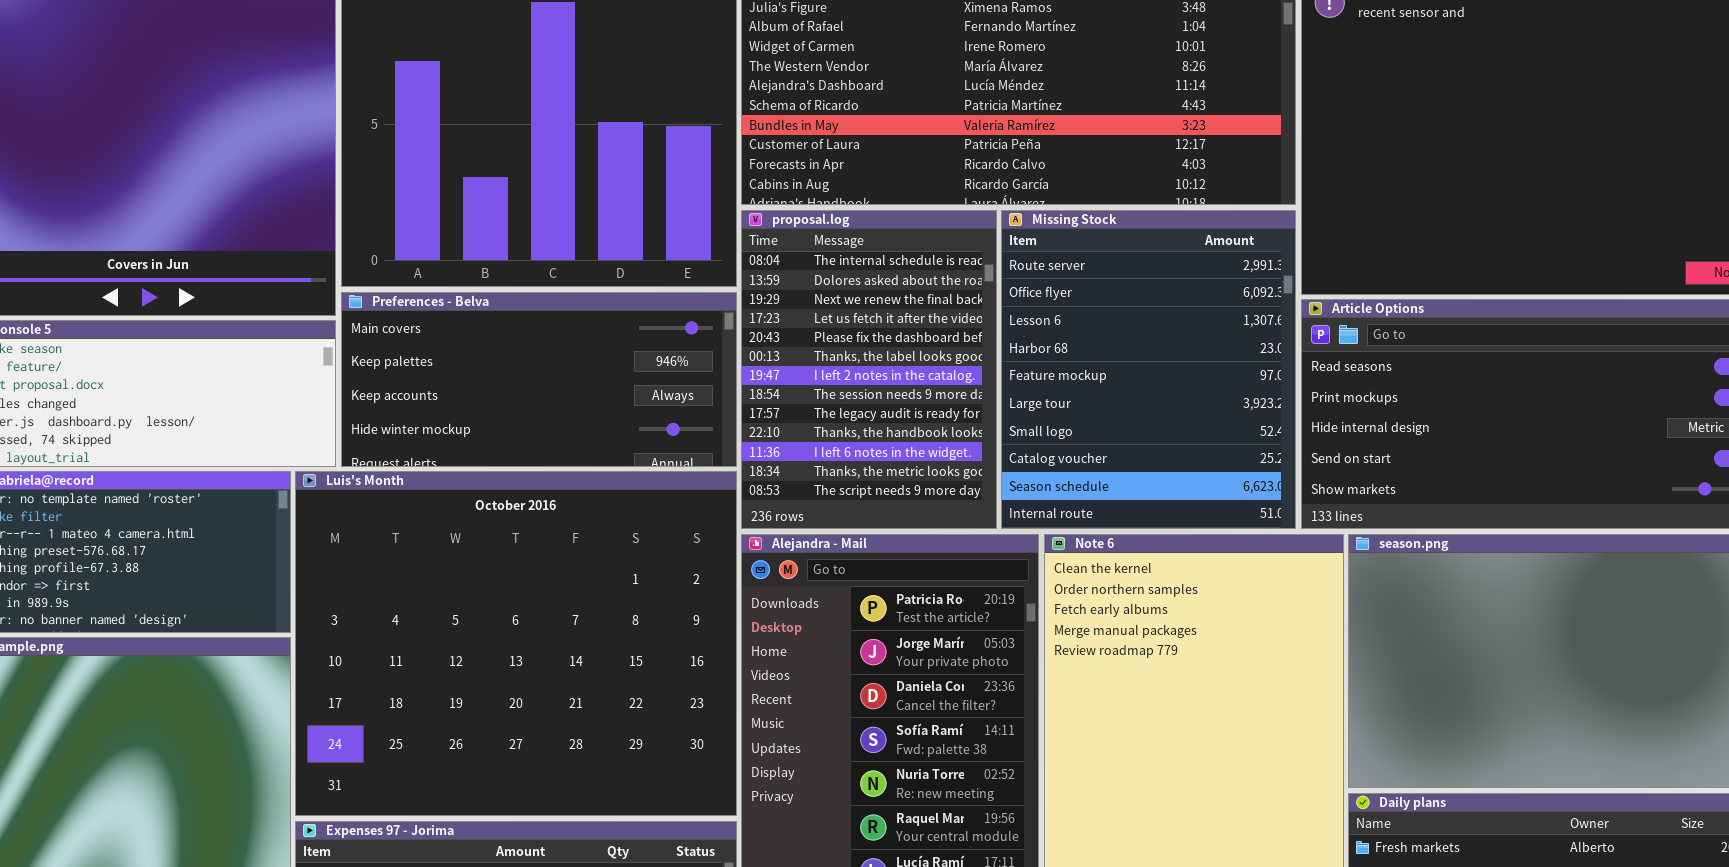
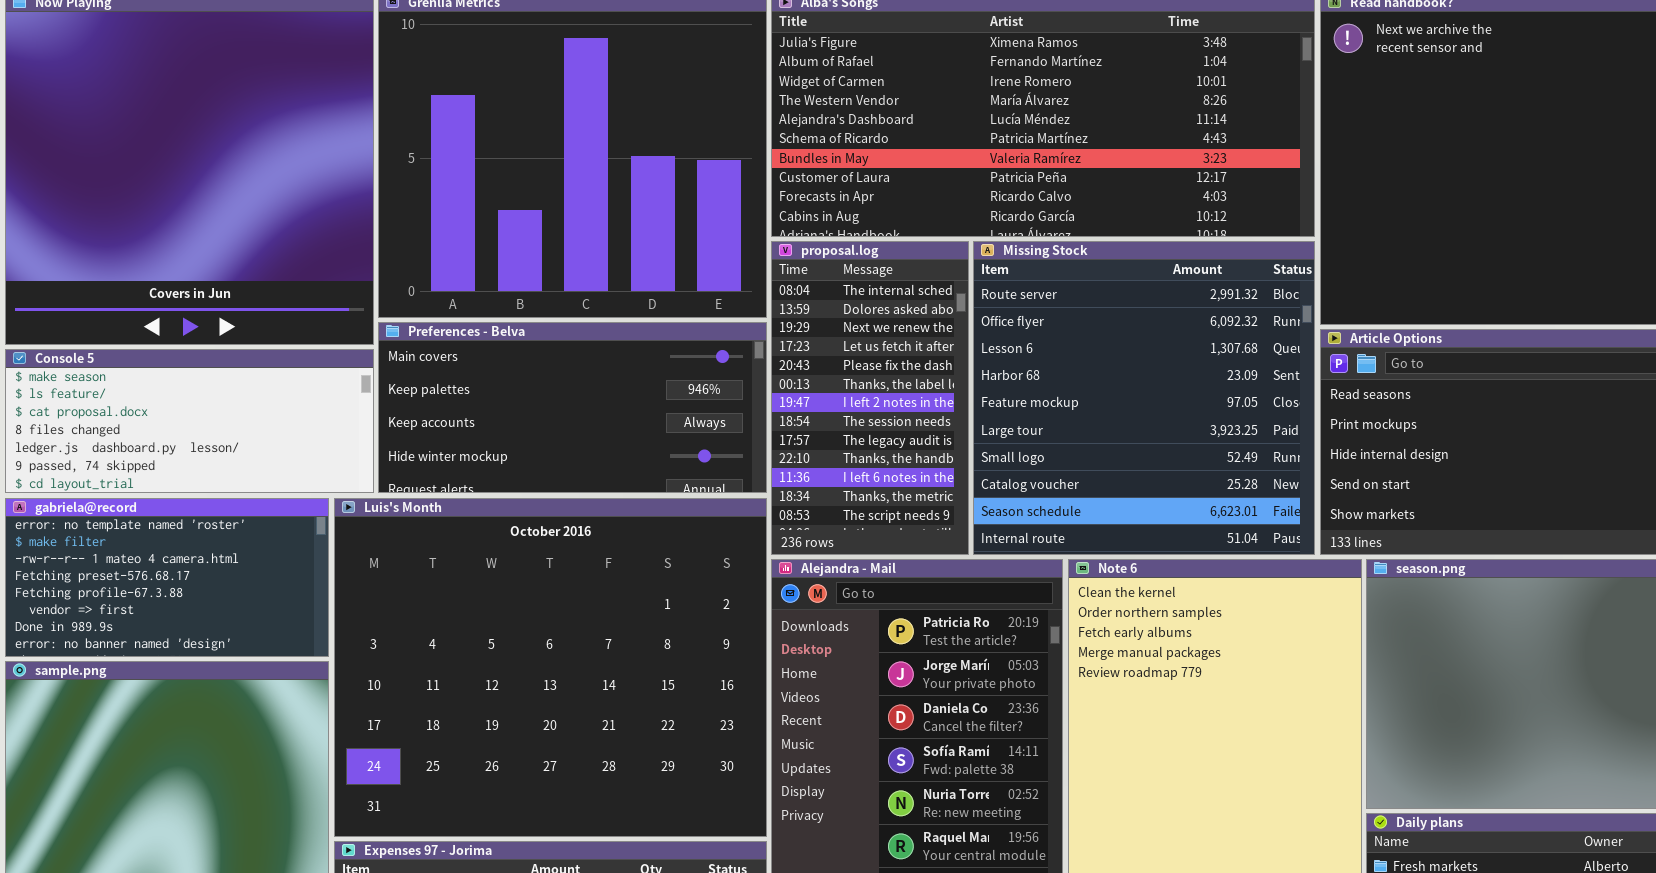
proposal.log: [741,210,997,529] -> [771,241,969,555], resized
Missing Stock: [1001,210,1296,529] -> [973,241,1315,555], resized

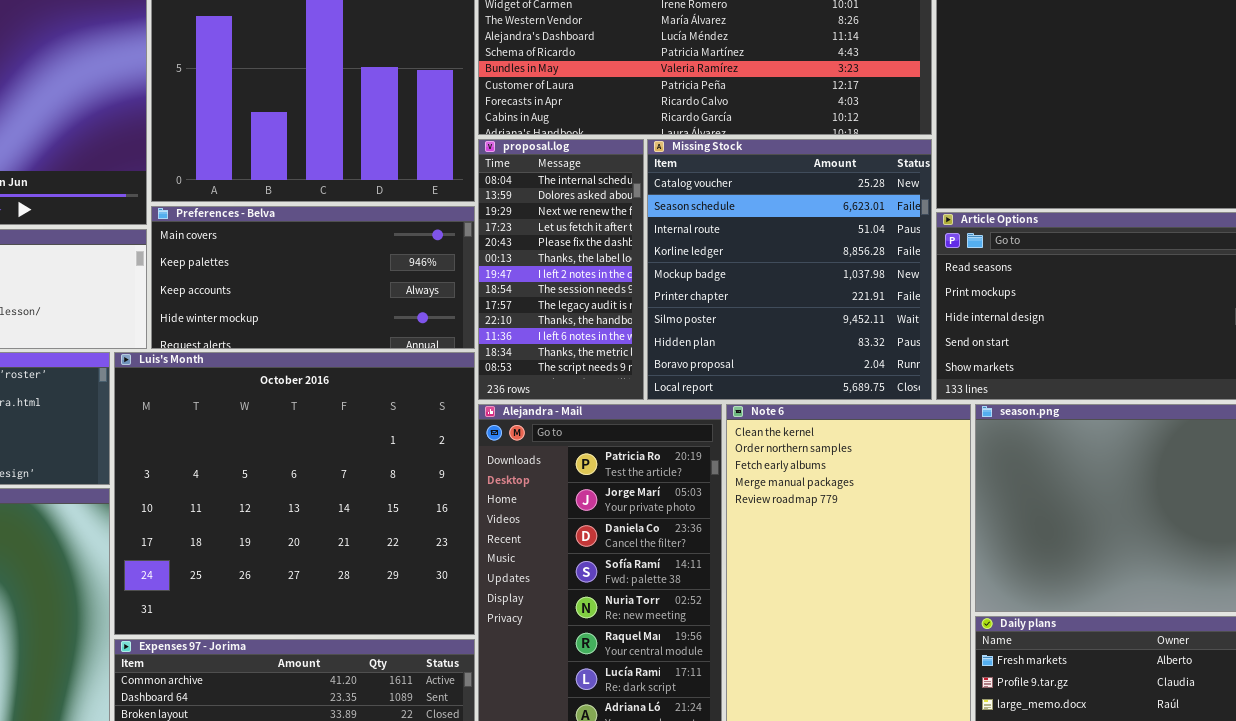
Missing Stock: [973,241,1315,555] -> [647,139,932,400], scrolled down 7 rows

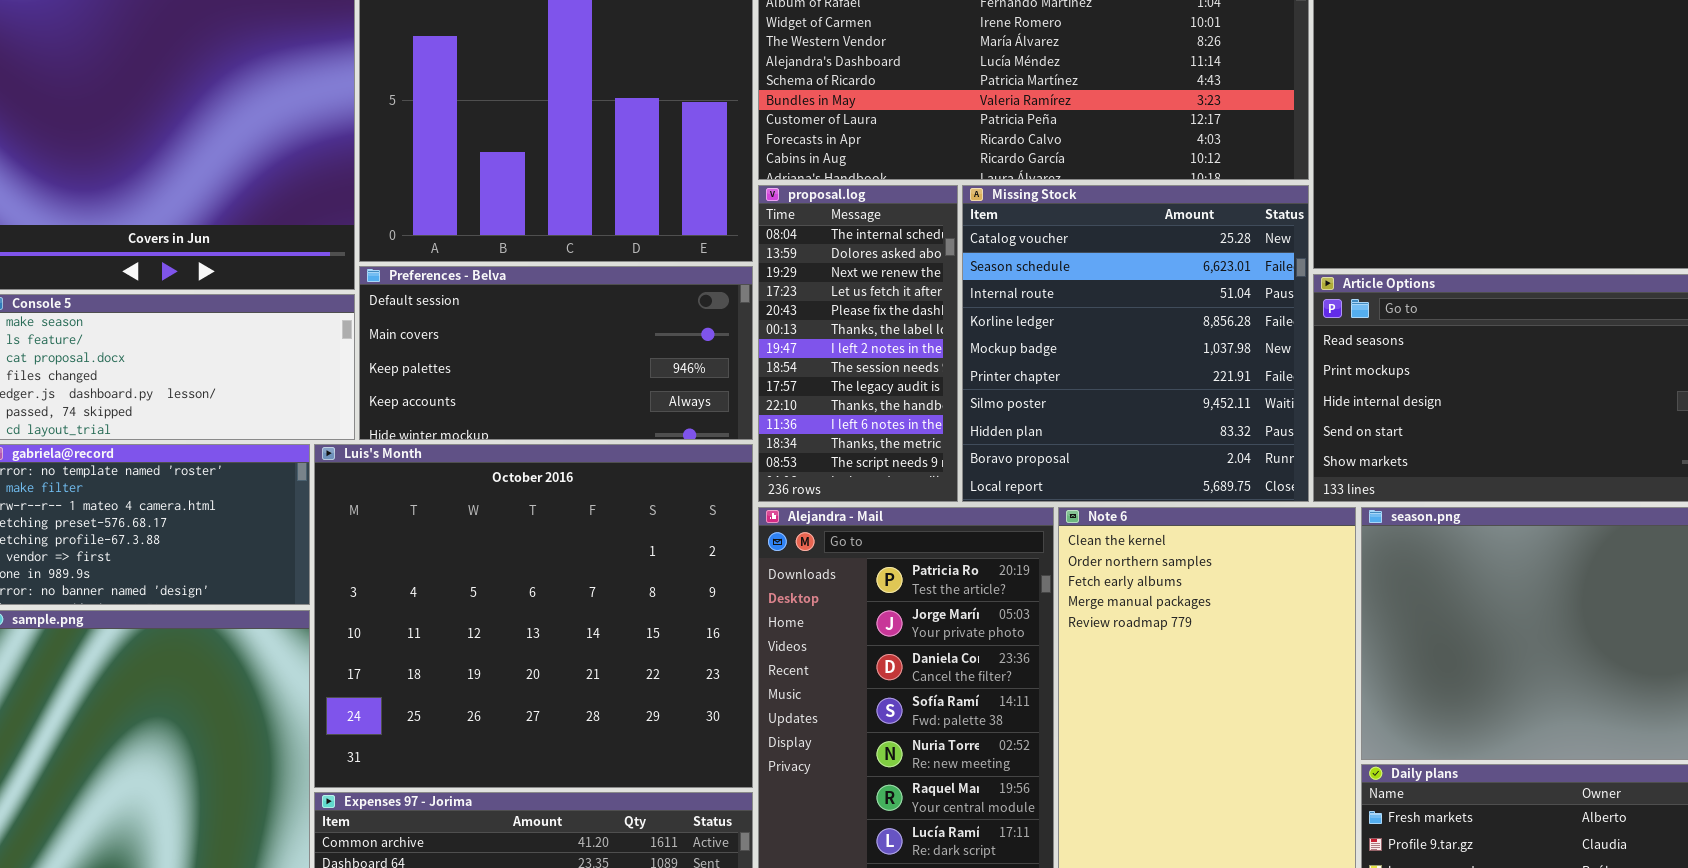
Preferences - Belva: [151,206,475,349] -> [359,266,753,440], scrolled up 1 row

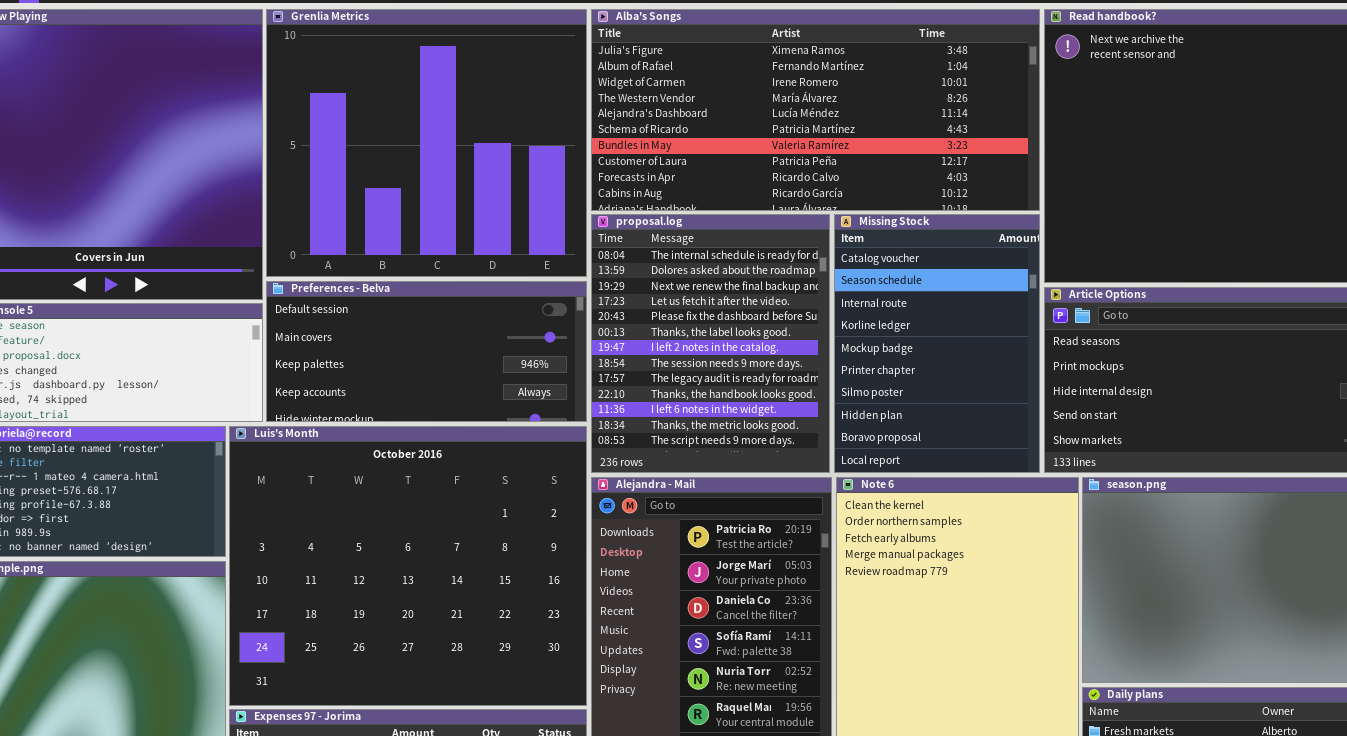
proposal.log: [758,185,958,502] -> [591,214,830,473], resized
Missing Stock: [962,185,1309,502] -> [834,214,1040,473], resized

